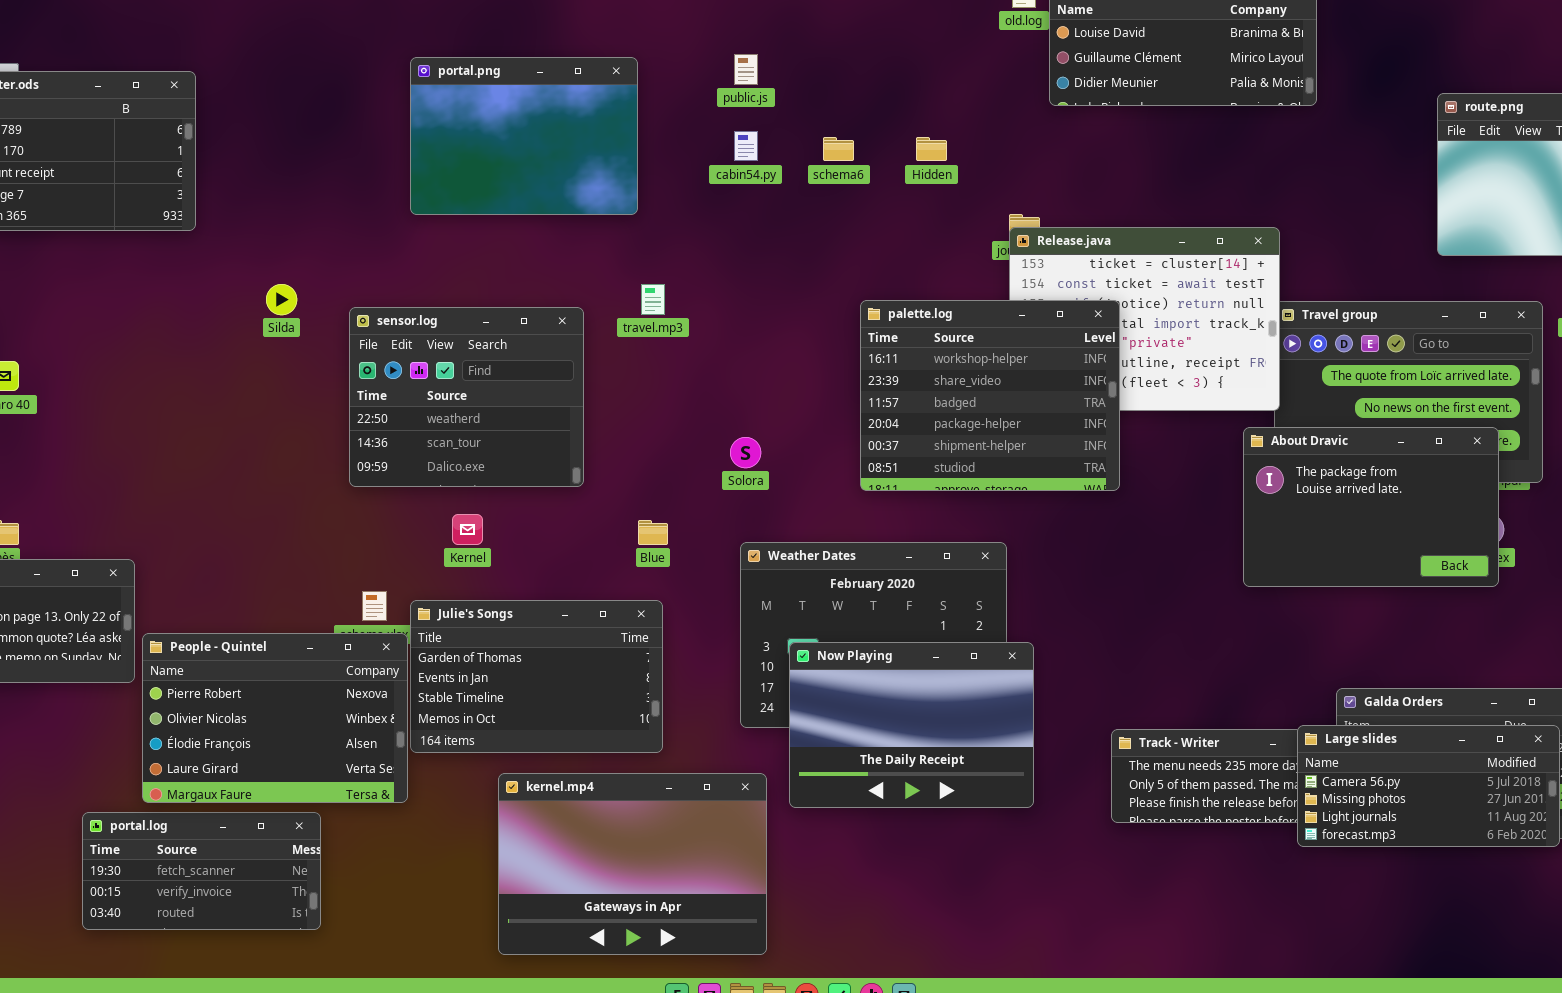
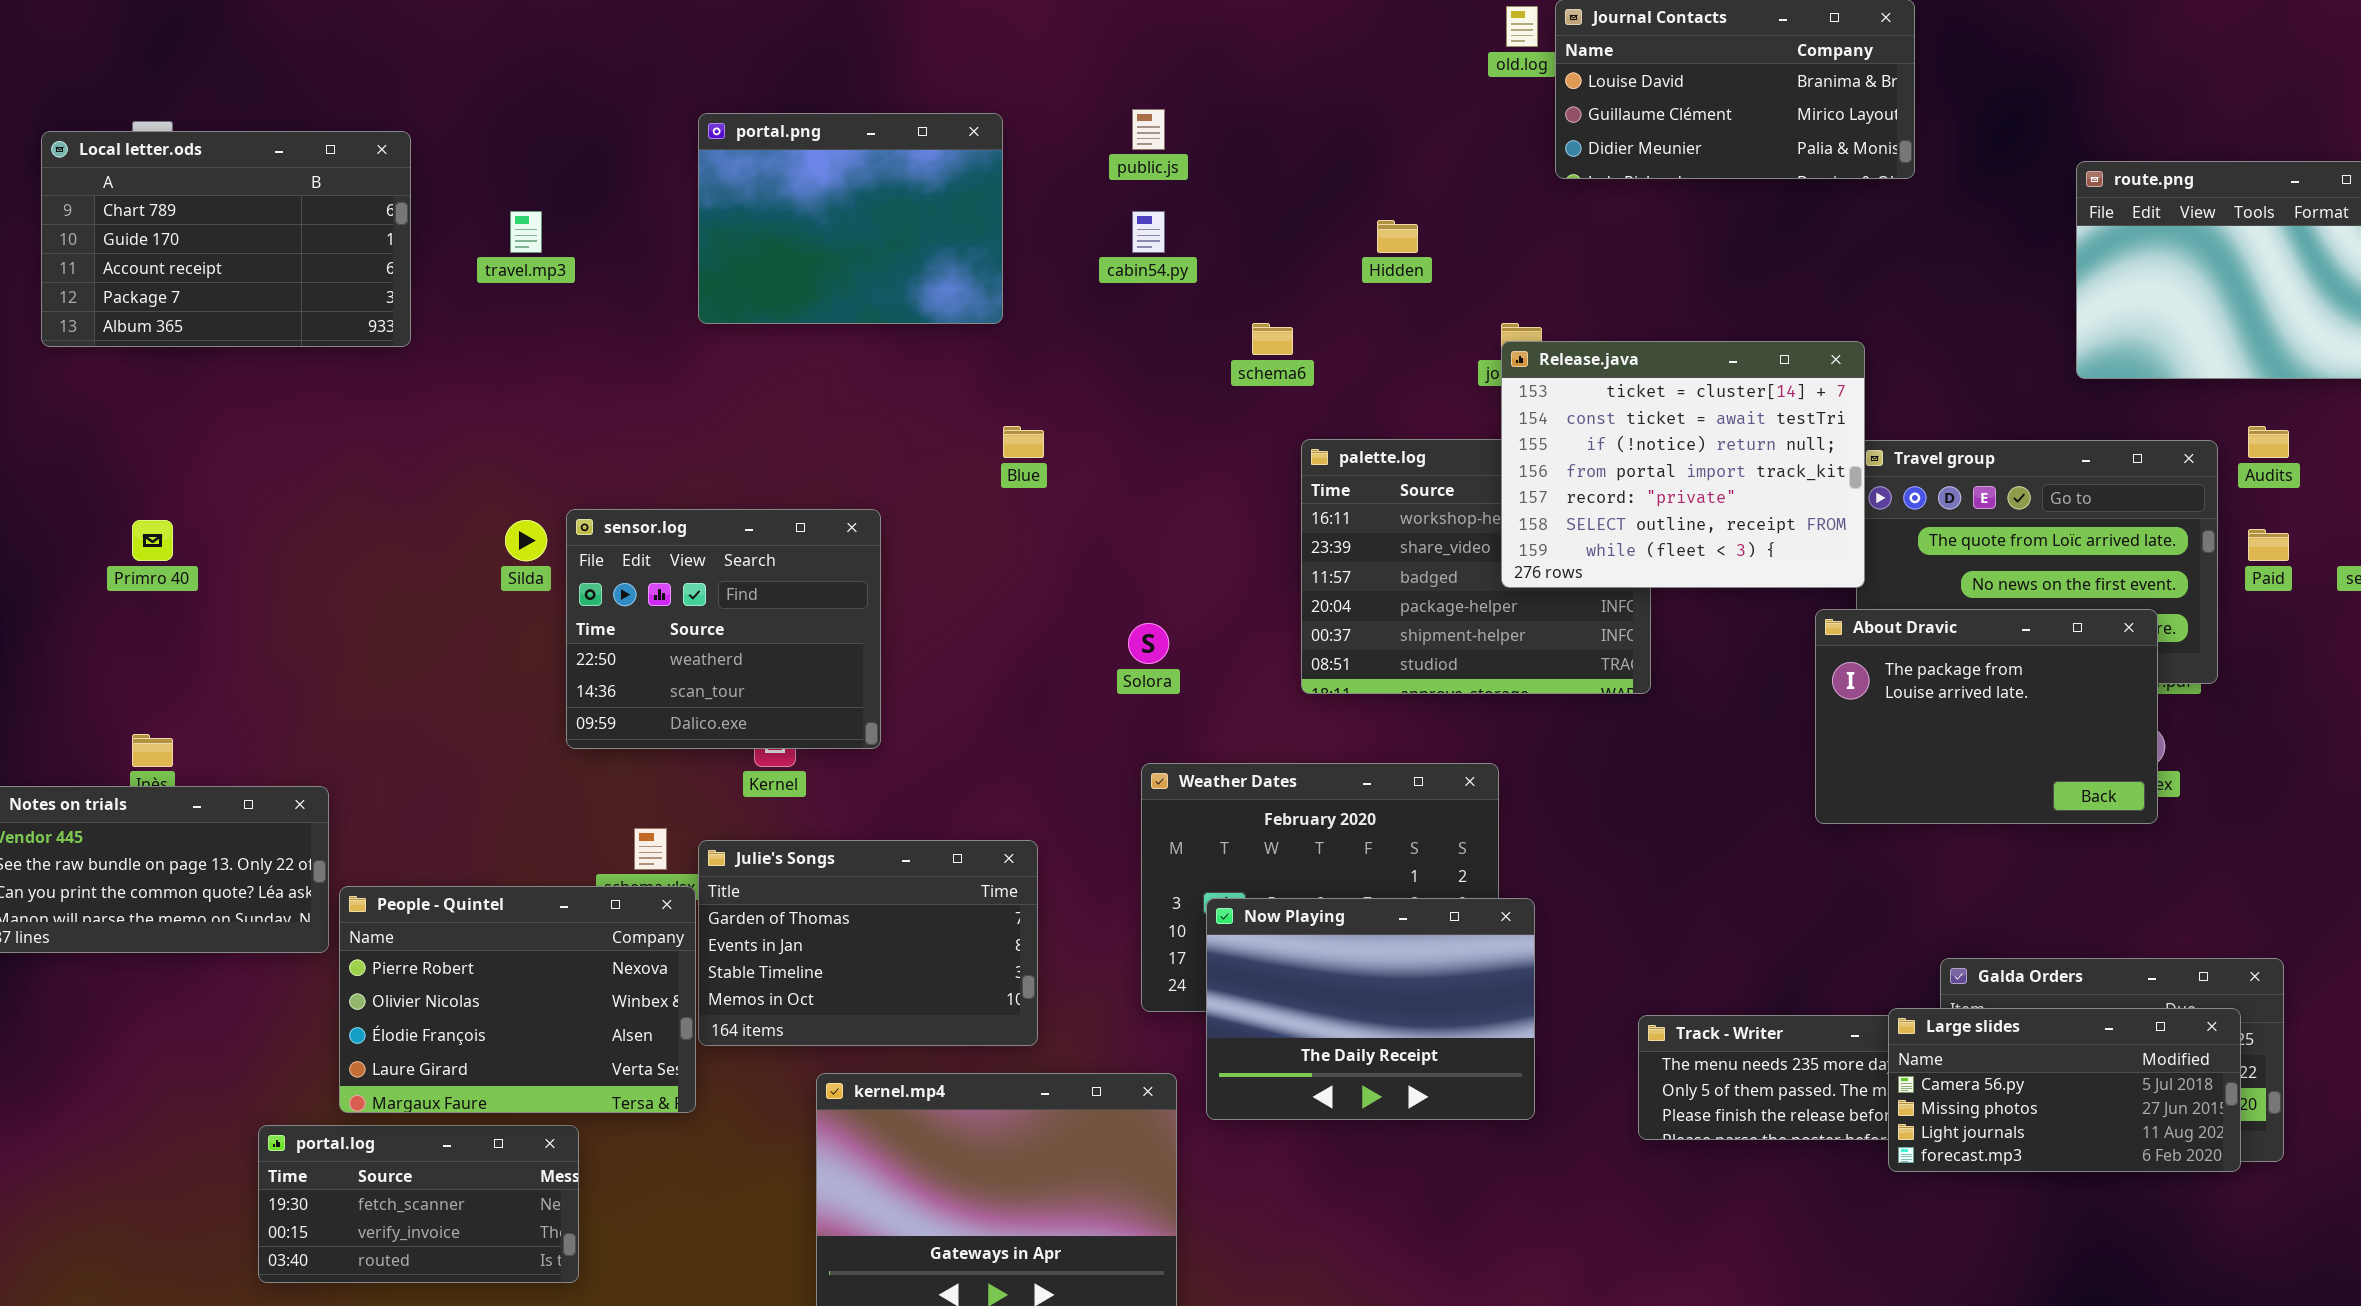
schema6: [823,137,854,161] -> [1252,323,1293,355], moved
Release.java: [1009,227,1280,411] -> [1501,341,1865,588], raised
Silda: [266,284,297,315] -> [505,520,547,561], moved
travel.mp3: [641,284,665,315] -> [510,211,542,253], moved
sensor.log: [349,307,584,487] -> [566,509,881,749], moved
Blue: [638,520,668,545] -> [1003,426,1044,458], moved

